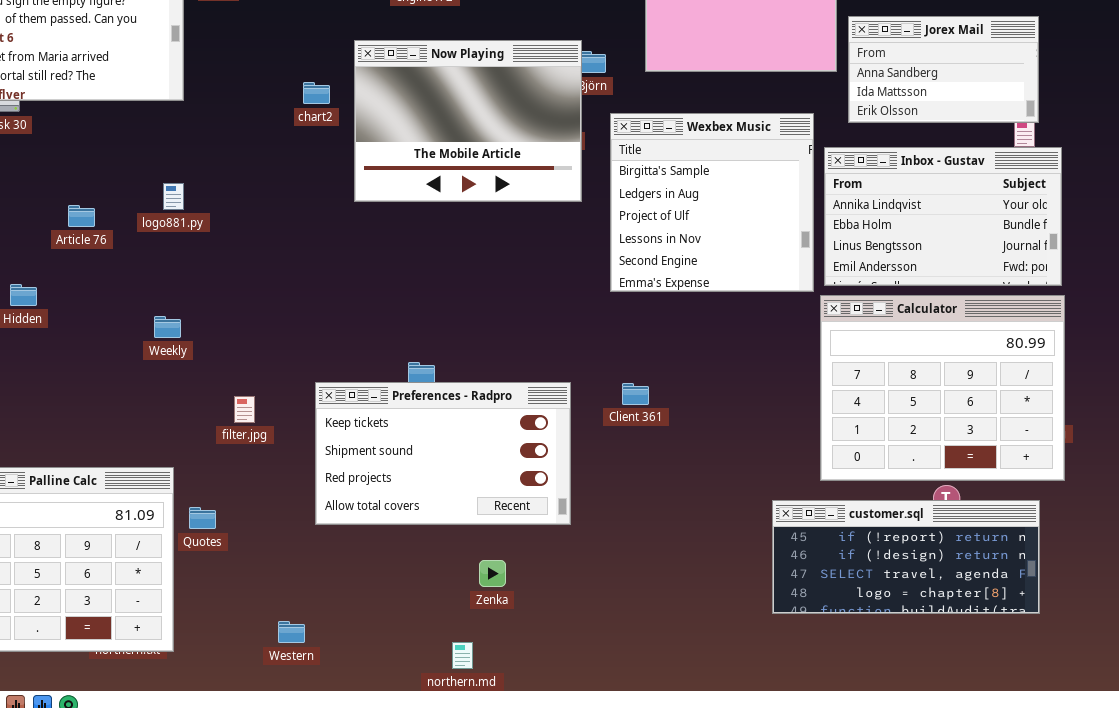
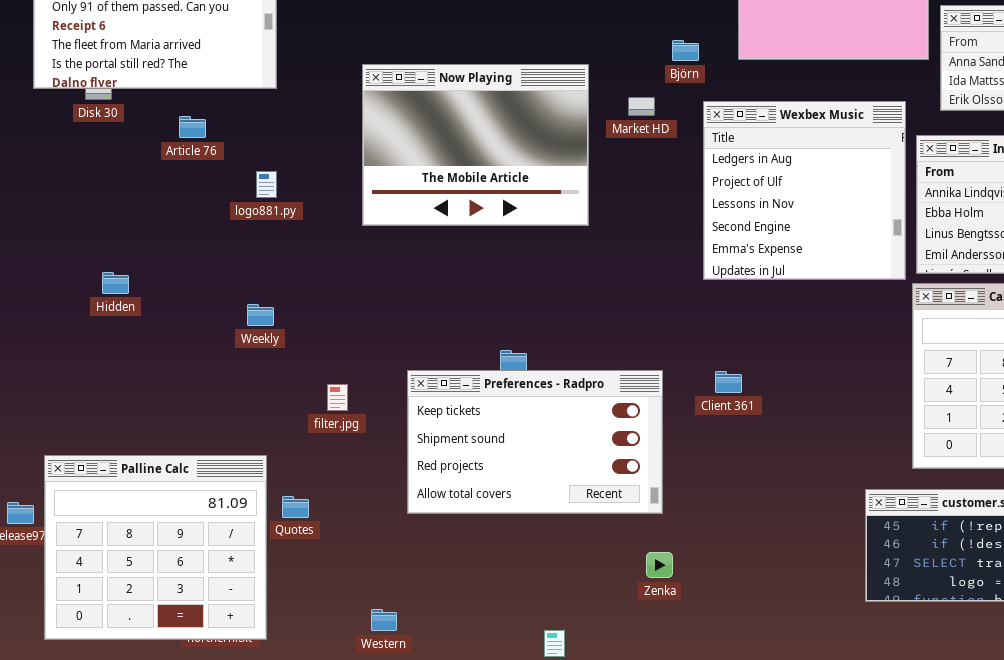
Now Playing: [354,40,582,202] -> [362,64,589,226], moved
Wexbex Music: [610,113,814,292] -> [703,101,906,280], scrolled down 1 row
Article 76: [68,205,95,227] -> [179,116,206,138], moved
Zenka: [479,560,506,587] -> [646,552,673,578], moved

